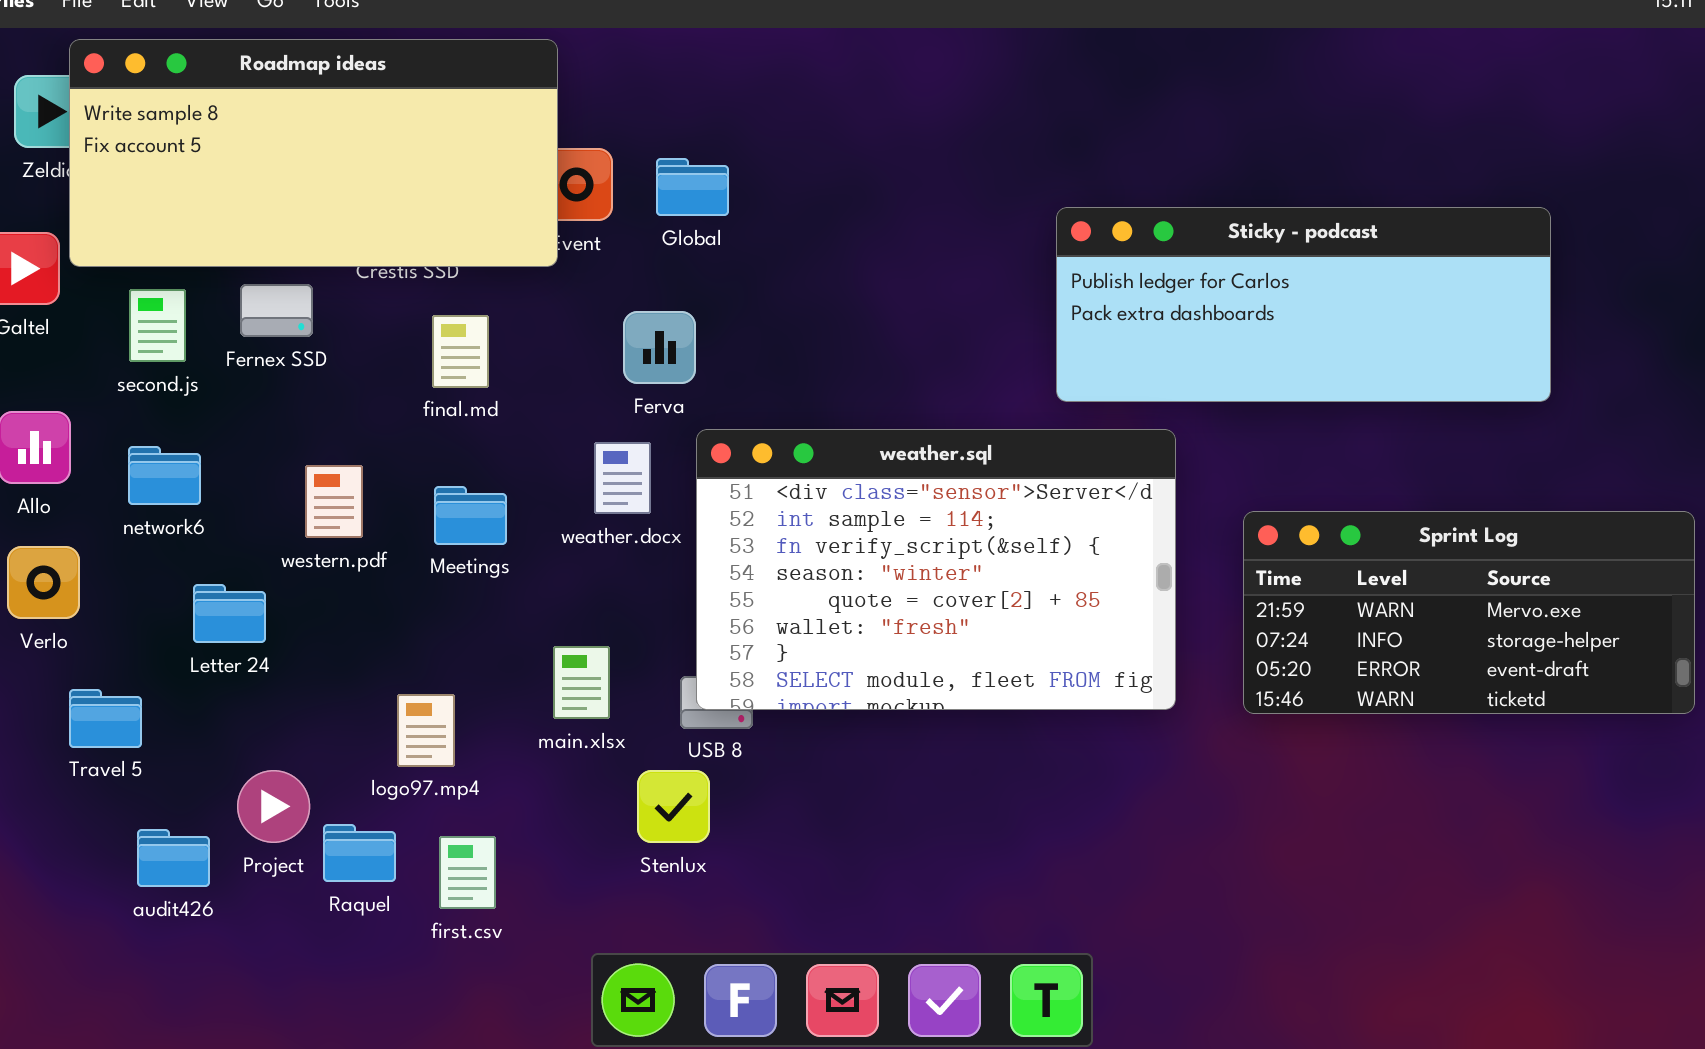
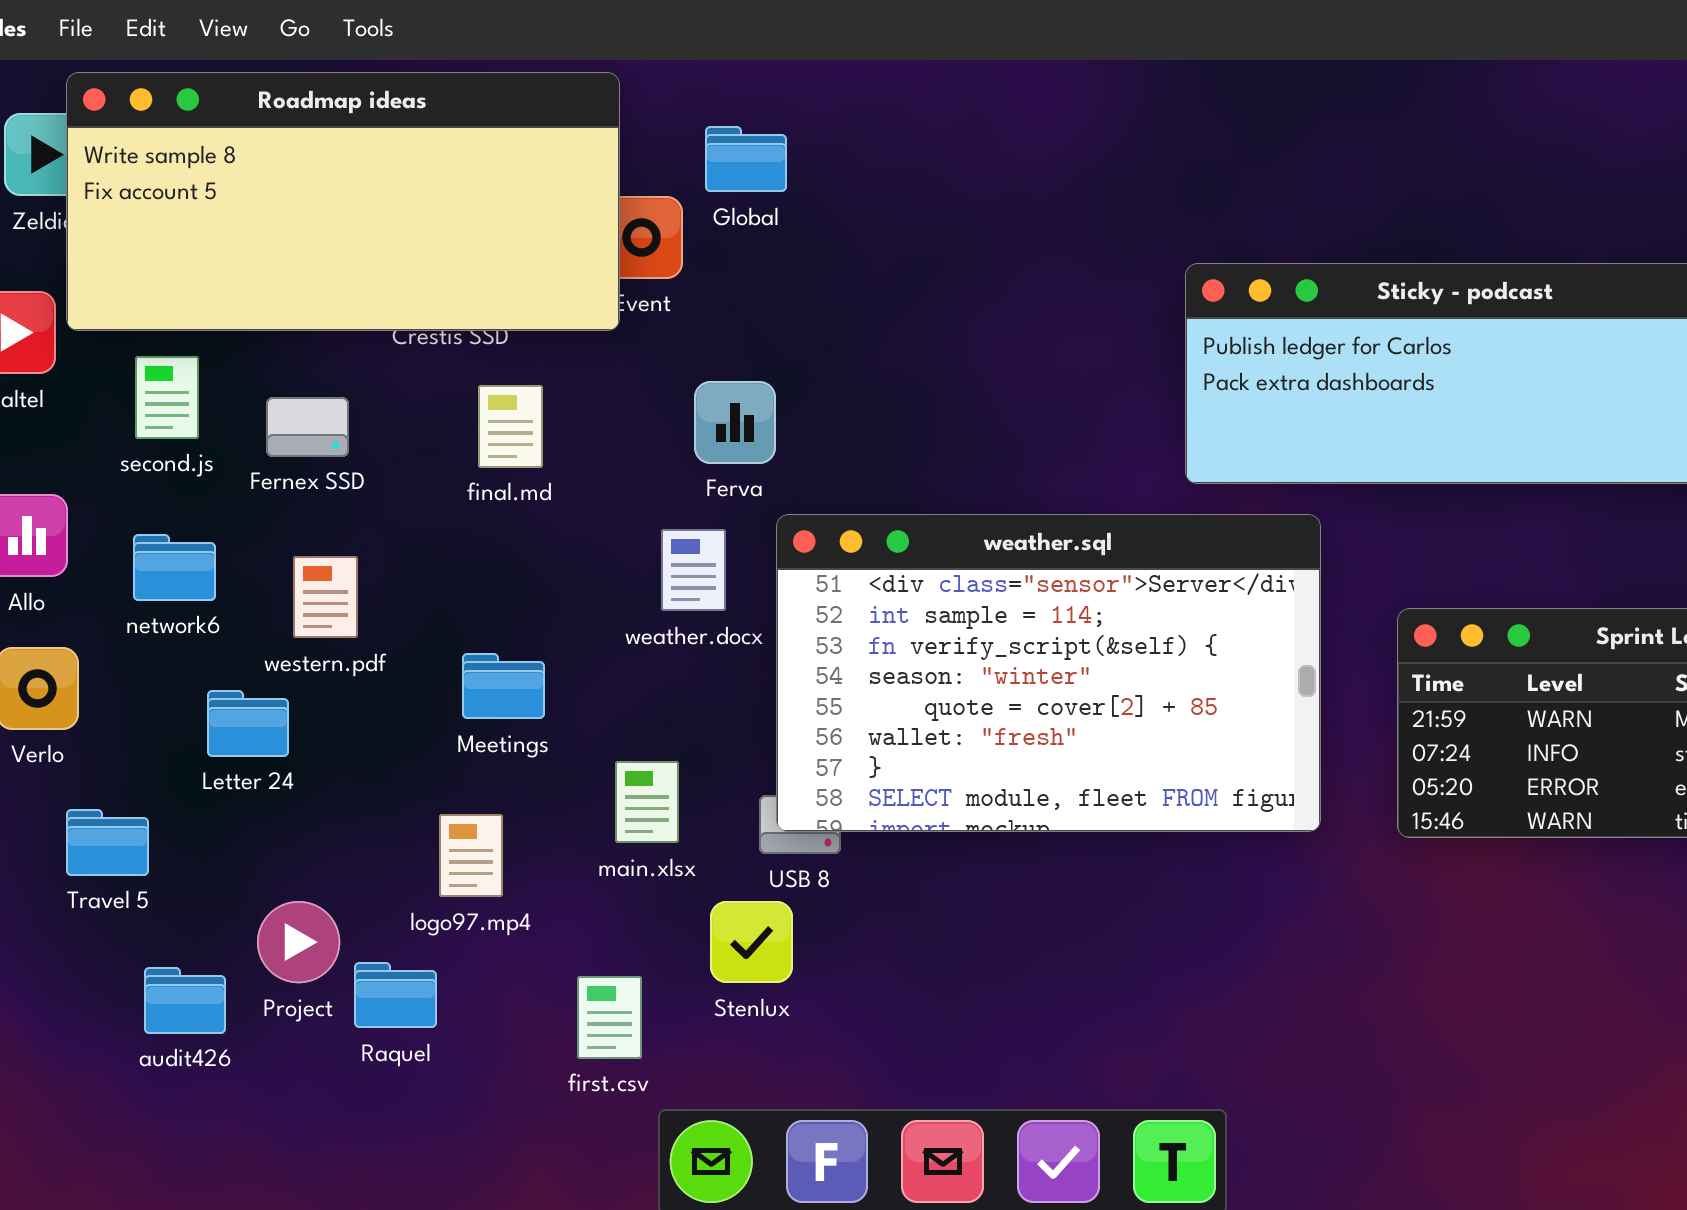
Global: [656,158,729,216] -> [705,126,787,192], moved
Fernex SSD: [240,284,313,337] -> [266,397,349,457], moved
western.pdf: [305,465,363,538] -> [293,556,358,638], moved
Meetings: [434,486,507,545] -> [462,653,545,719], moved
first.csv: [439,836,496,909] -> [577,976,642,1059], moved

